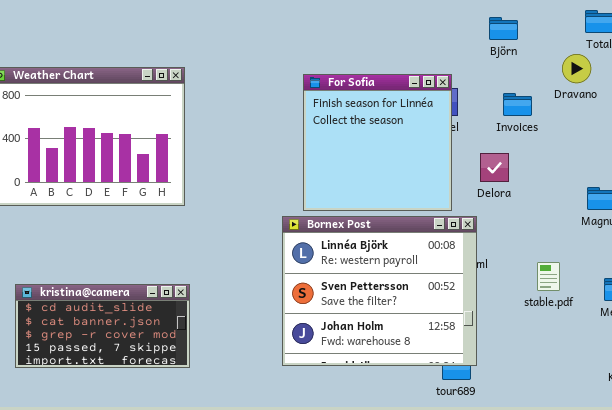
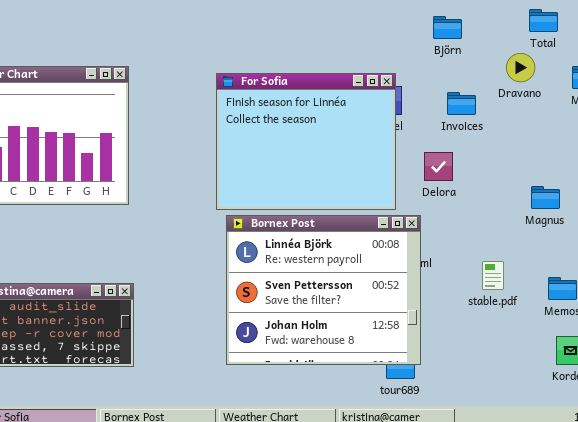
For Sofia: [303,74,452,211] -> [216,73,396,210], resized

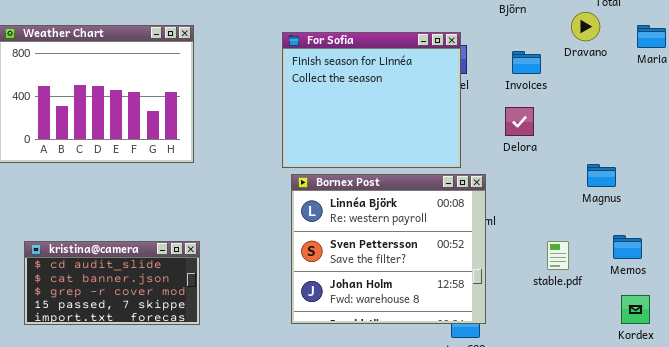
Delora: [424,152,453,181] -> [505,107,534,136], moved
Magnus: [531,186,560,209] -> [587,164,616,187], moved
stable.pdf: [482,261,504,290] -> [547,241,569,270], moved

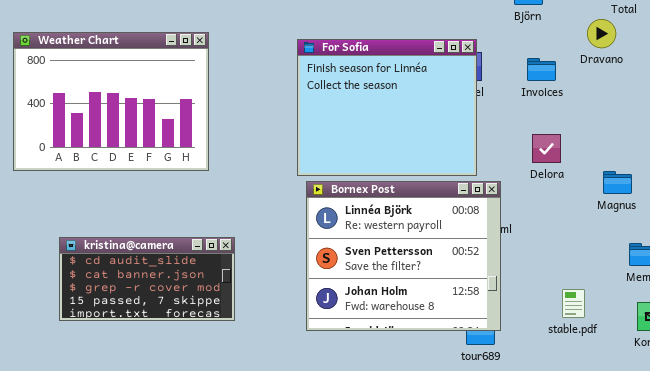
Delora: [505,107,534,136] -> [532,134,561,163], moved
kristina@camera: [24,241,200,325] -> [59,237,235,321], moved
stable.pdf: [547,241,569,270] -> [562,289,585,318], moved

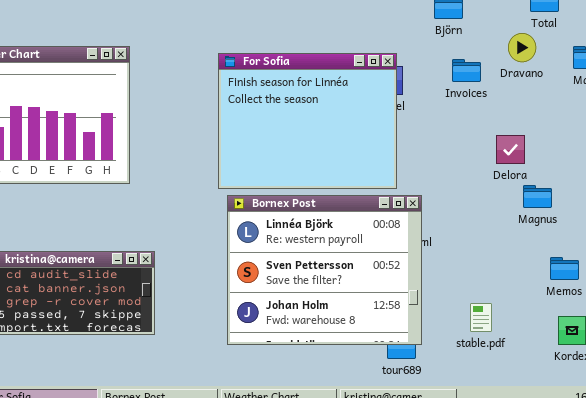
Invoices: [527,58,556,81] -> [452,59,481,82], moved
Delora: [532,134,561,163] -> [496,135,525,164], moved
stable.pdf: [562,289,585,318] -> [470,303,492,332], moved

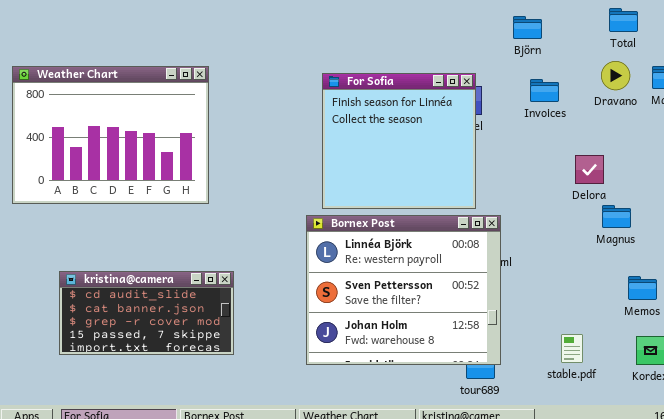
Dravano: [508,33,536,62] -> [601,61,630,90], moved
For Sofia: [218,53,397,189] -> [322,73,476,209], resized
stable.pdf: [470,303,492,332] -> [561,334,583,363], moved

